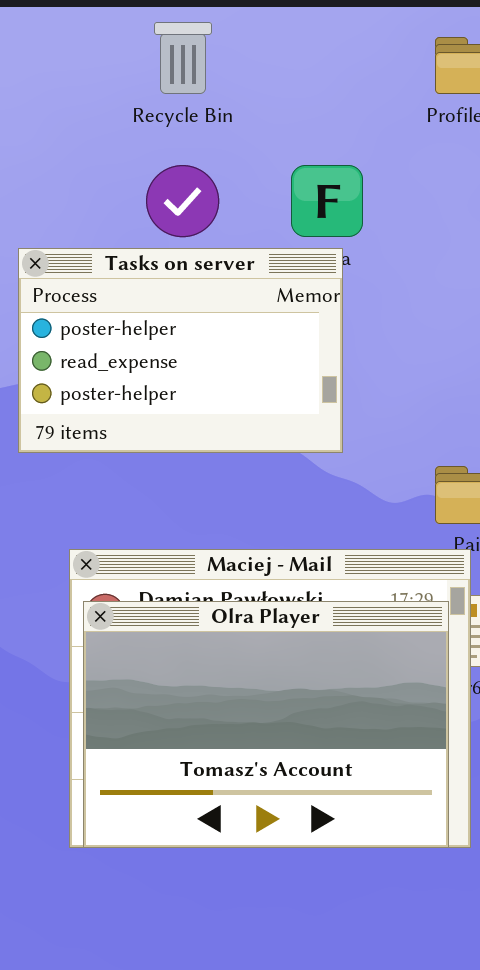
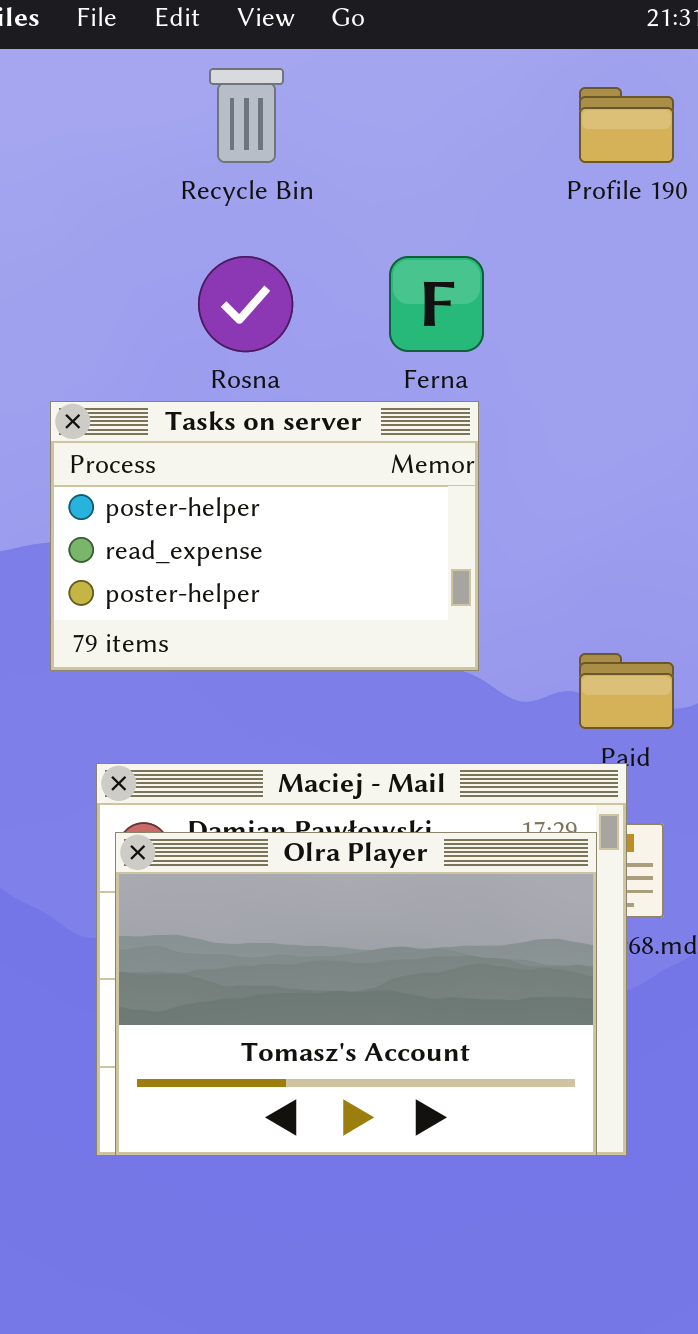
Tasks on server: [18,248,343,453] -> [50,401,479,671], moved

